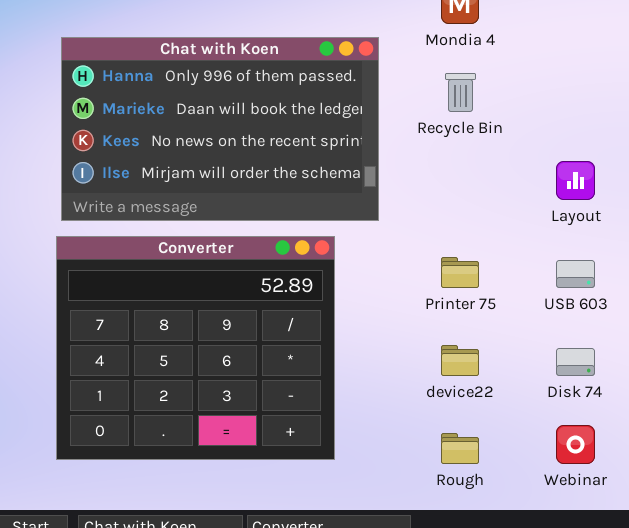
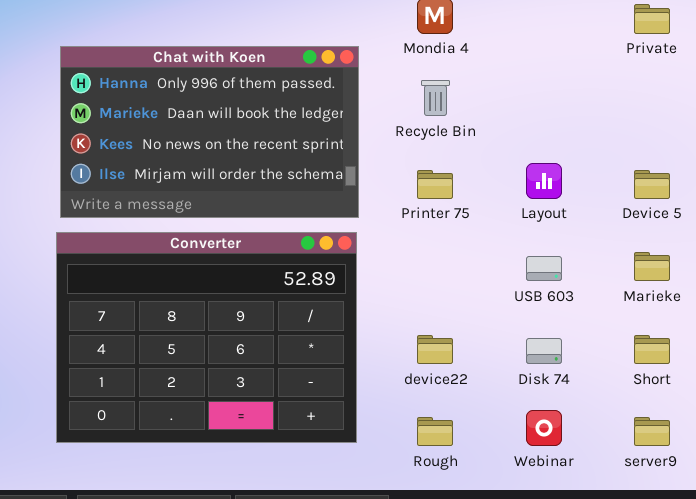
Converter: [56,236,335,460] -> [56,232,357,443], resized
Printer 75: [441,257,479,288] -> [417,170,453,199], moved

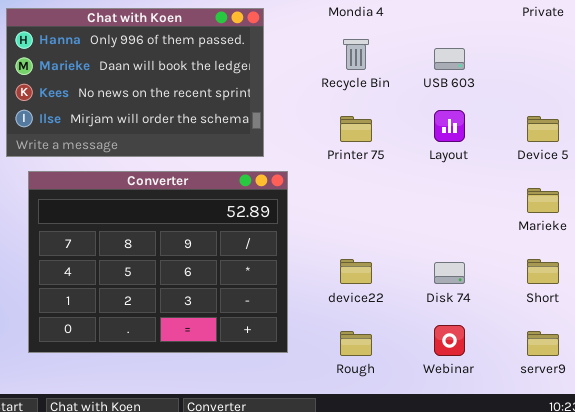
Chat with Koen: [60,46,359,218] -> [6,8,264,157], moved
USB 603: [526,256,562,281] -> [434,48,465,70], moved

